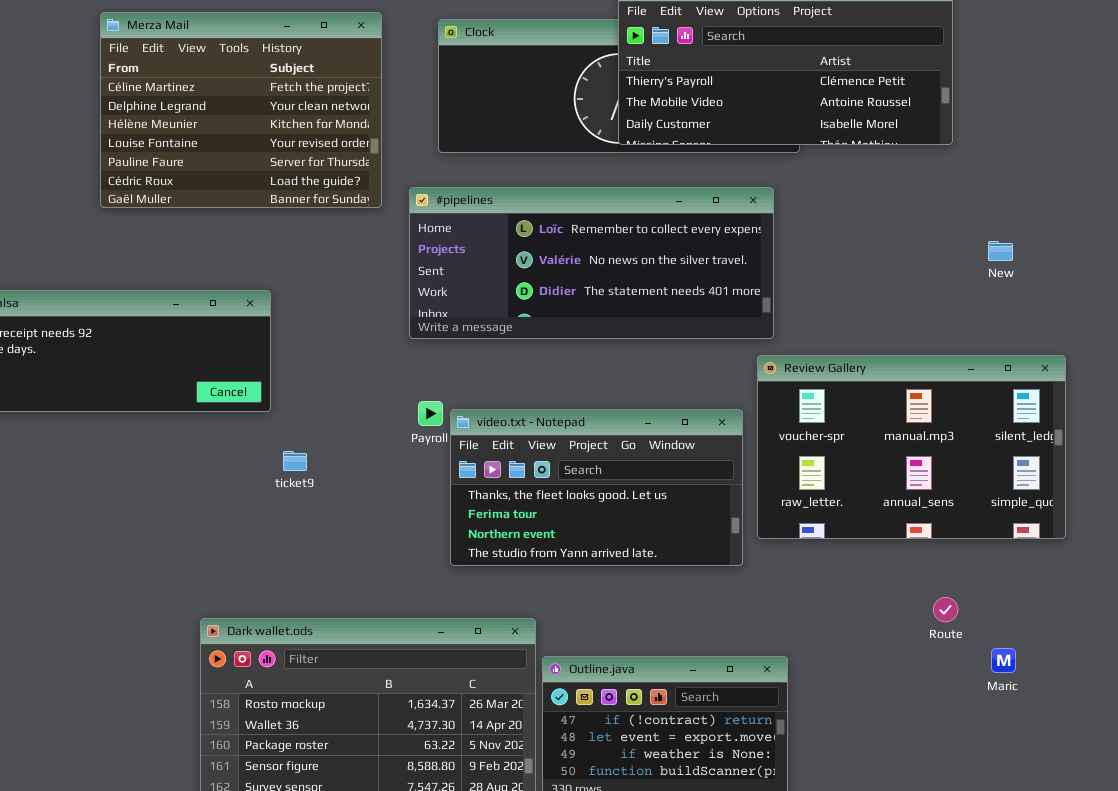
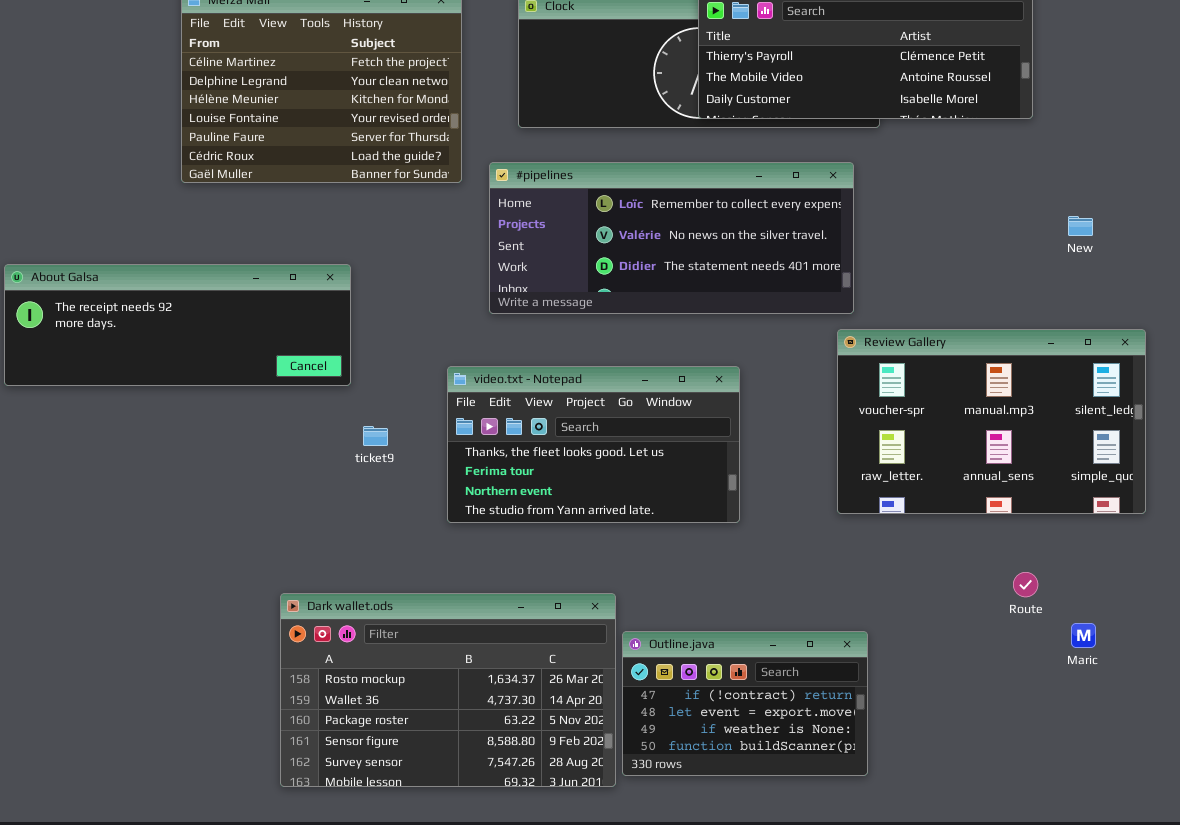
video.txt - Notepad: [450,409,743,566] -> [447,366,740,523], moved

